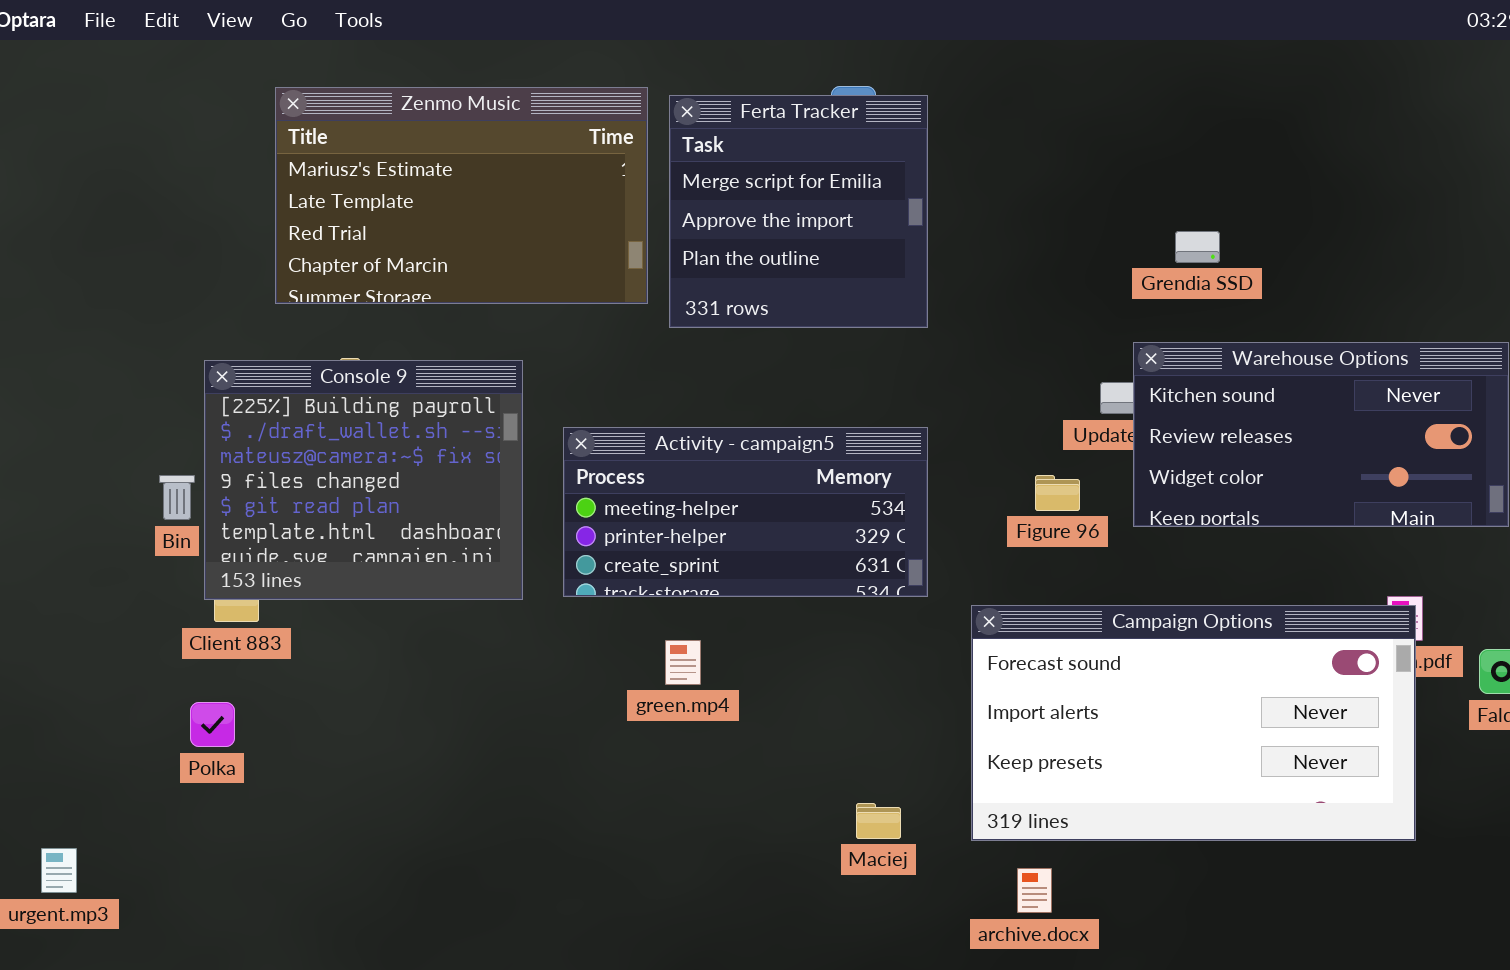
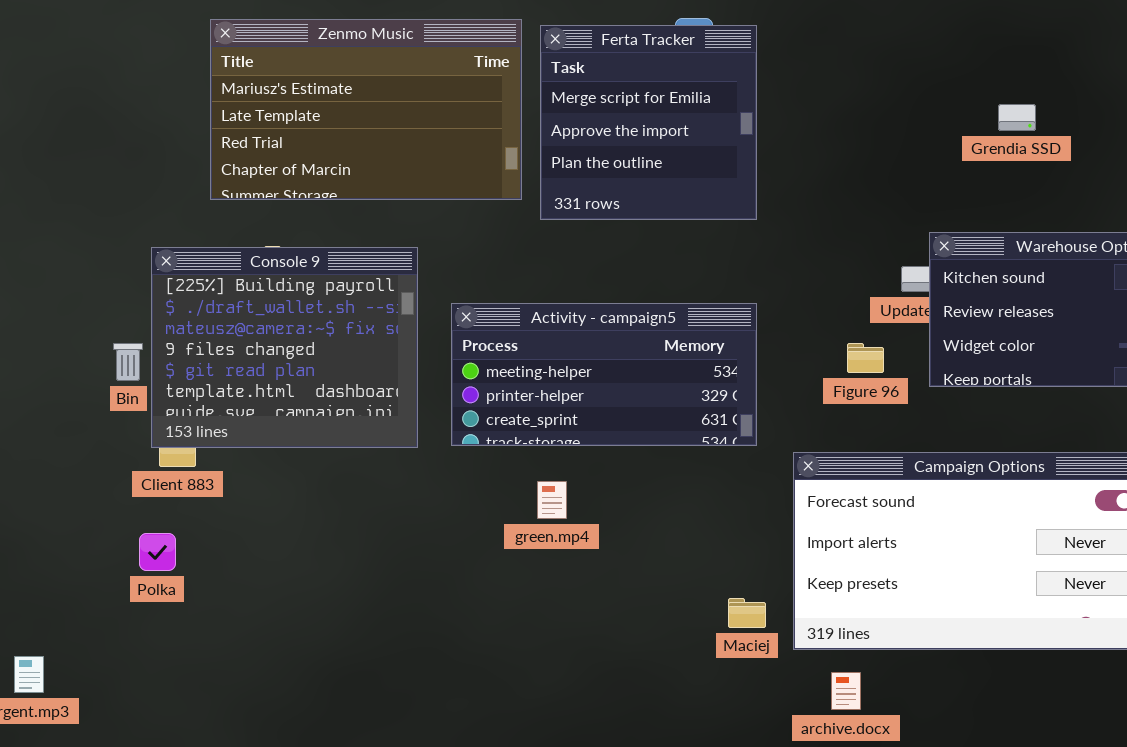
Grendia SSD: [1175,231,1220,263] -> [998,104,1036,131], moved
Maciej: [856,803,901,839] -> [728,598,766,628], moved

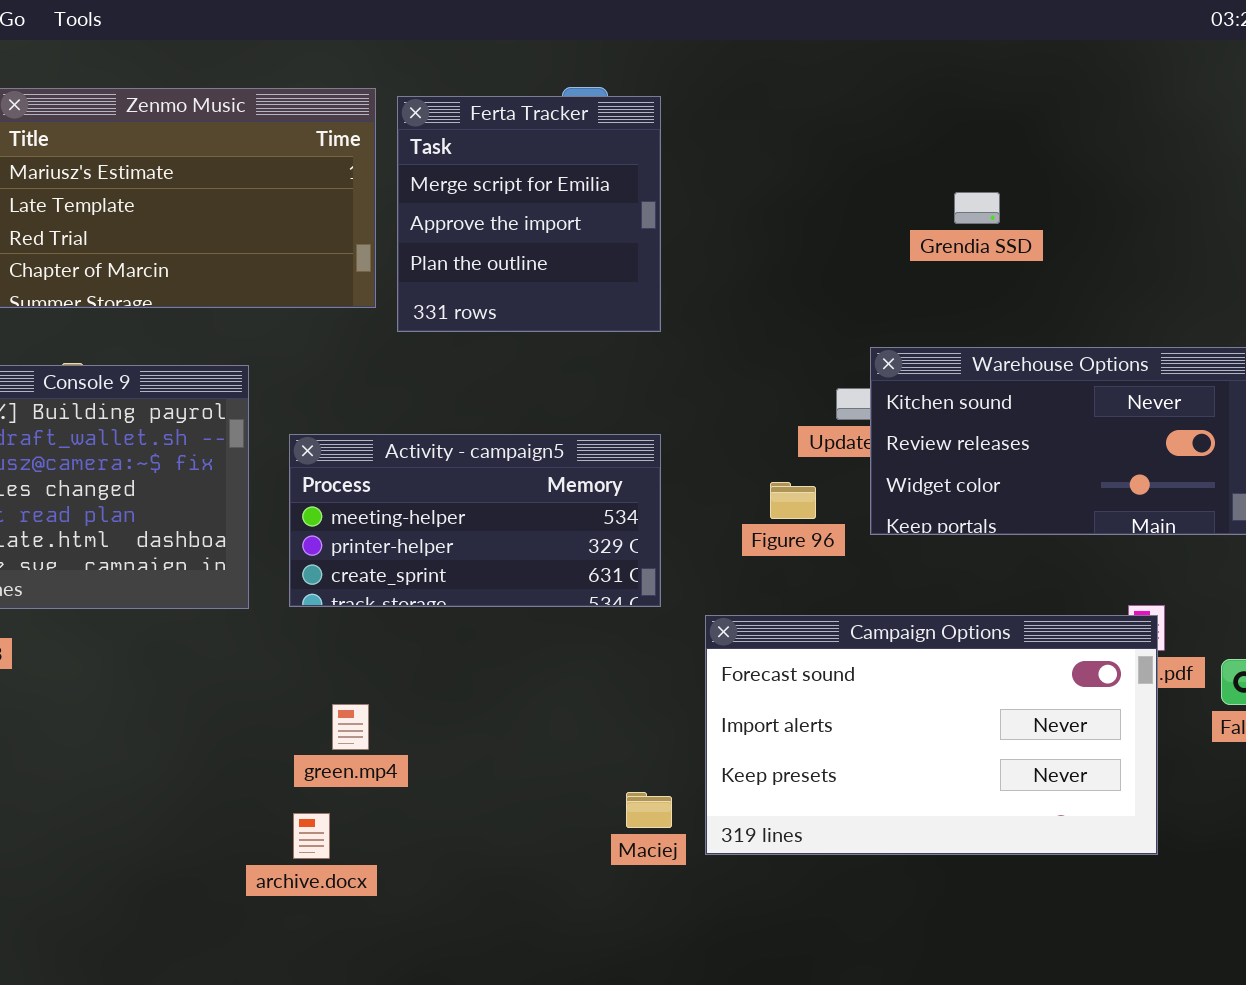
green.mp4: [537,481,567,519] -> [332,704,369,750], moved
archive.docx: [831,672,861,710] -> [293,813,330,859], moved

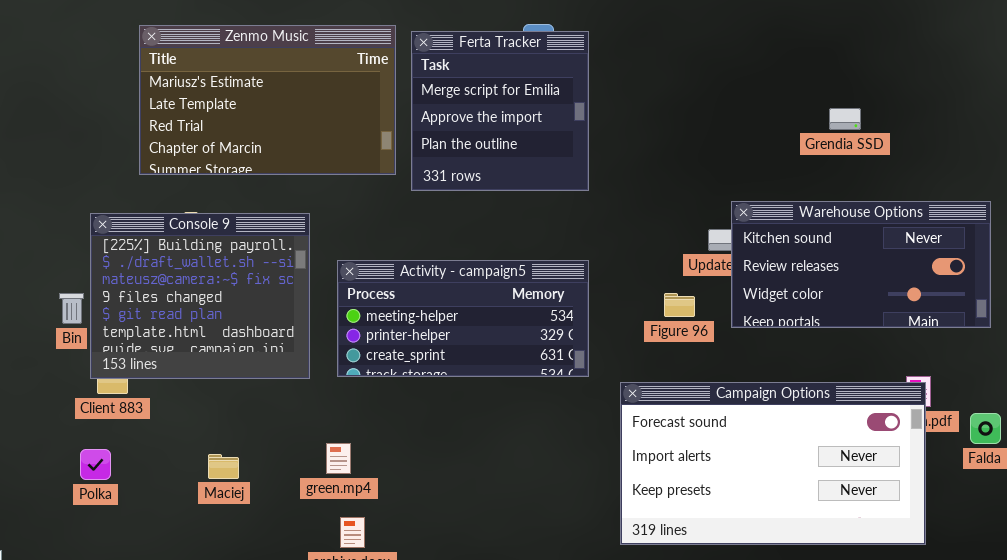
Grendia SSD: [954,192,1000,224] -> [829,108,861,130], moved
green.mp4: [332,704,369,750] -> [326,443,351,474], moved
Maciej: [626,792,672,828] -> [208,454,239,479], moved

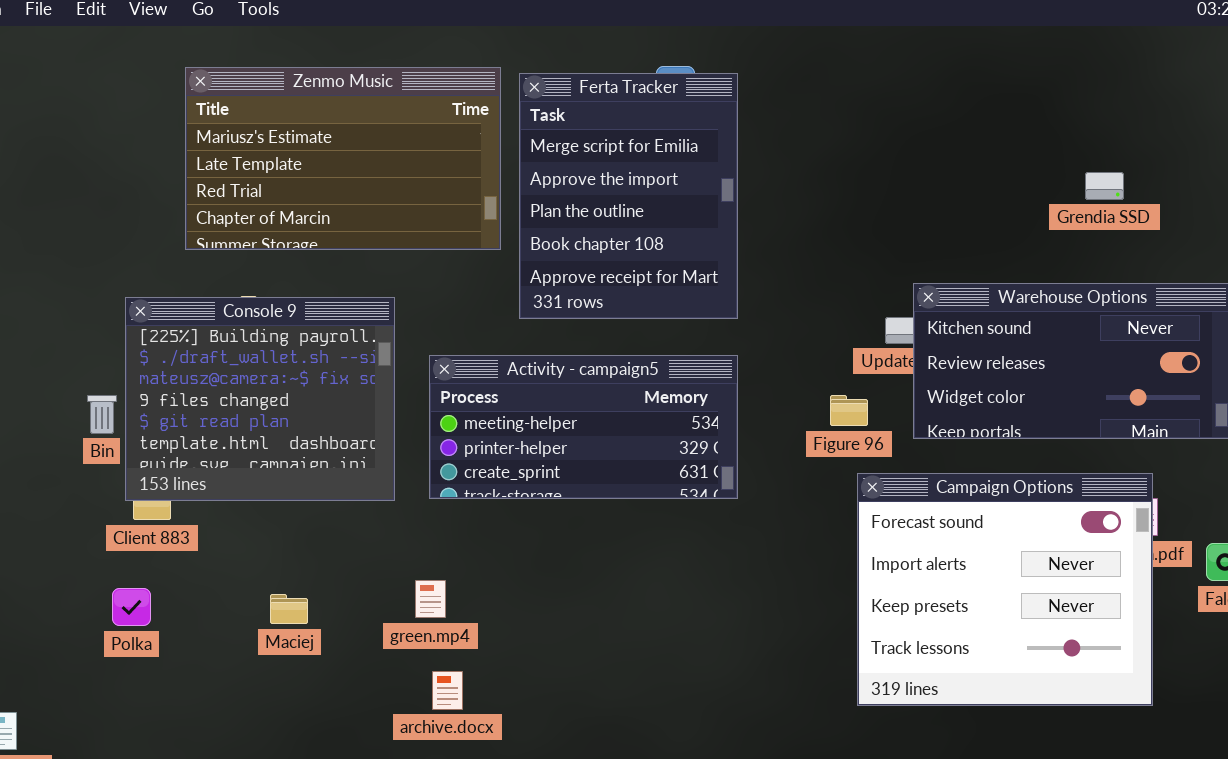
Ferta Tracker: [411,31,589,191] -> [519,73,738,319], resized
Grendia SSD: [829,108,861,130] -> [1085,172,1124,200], moved
Campaign Options: [620,382,926,545] -> [857,473,1153,706], resized

